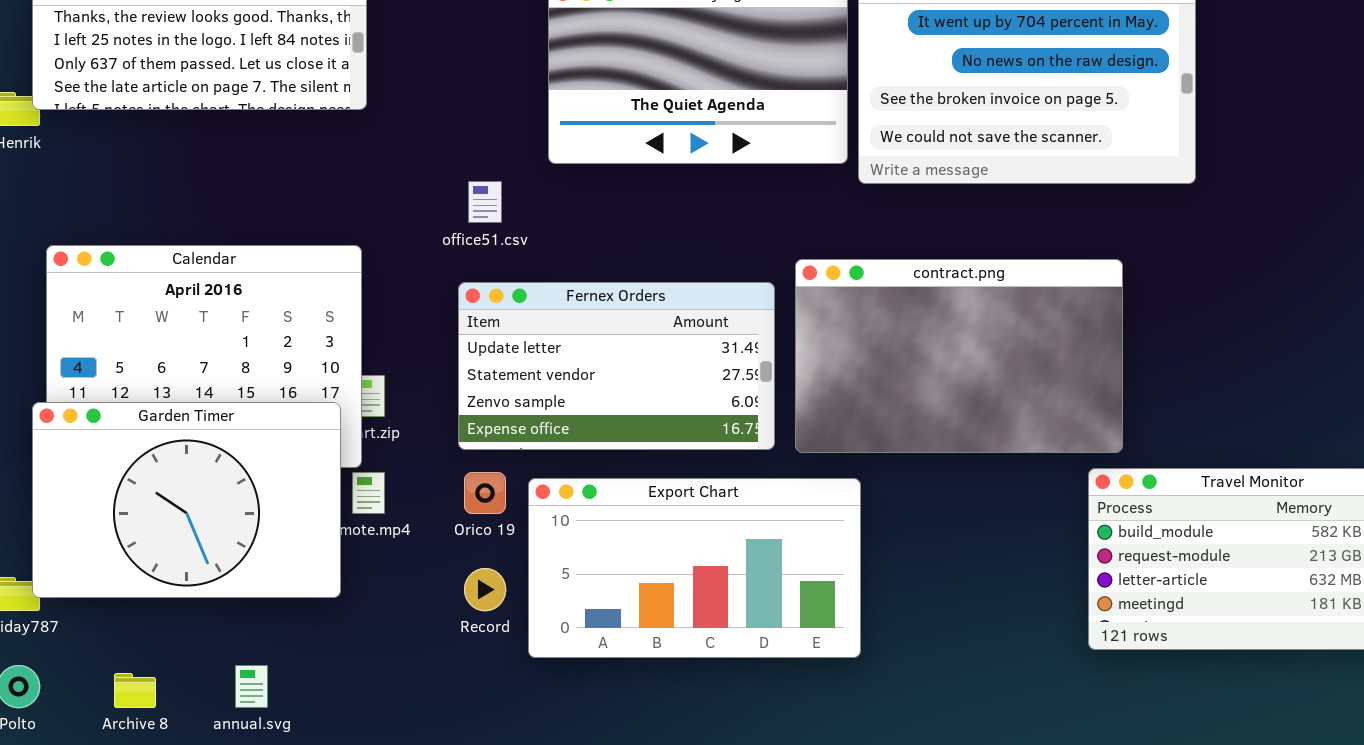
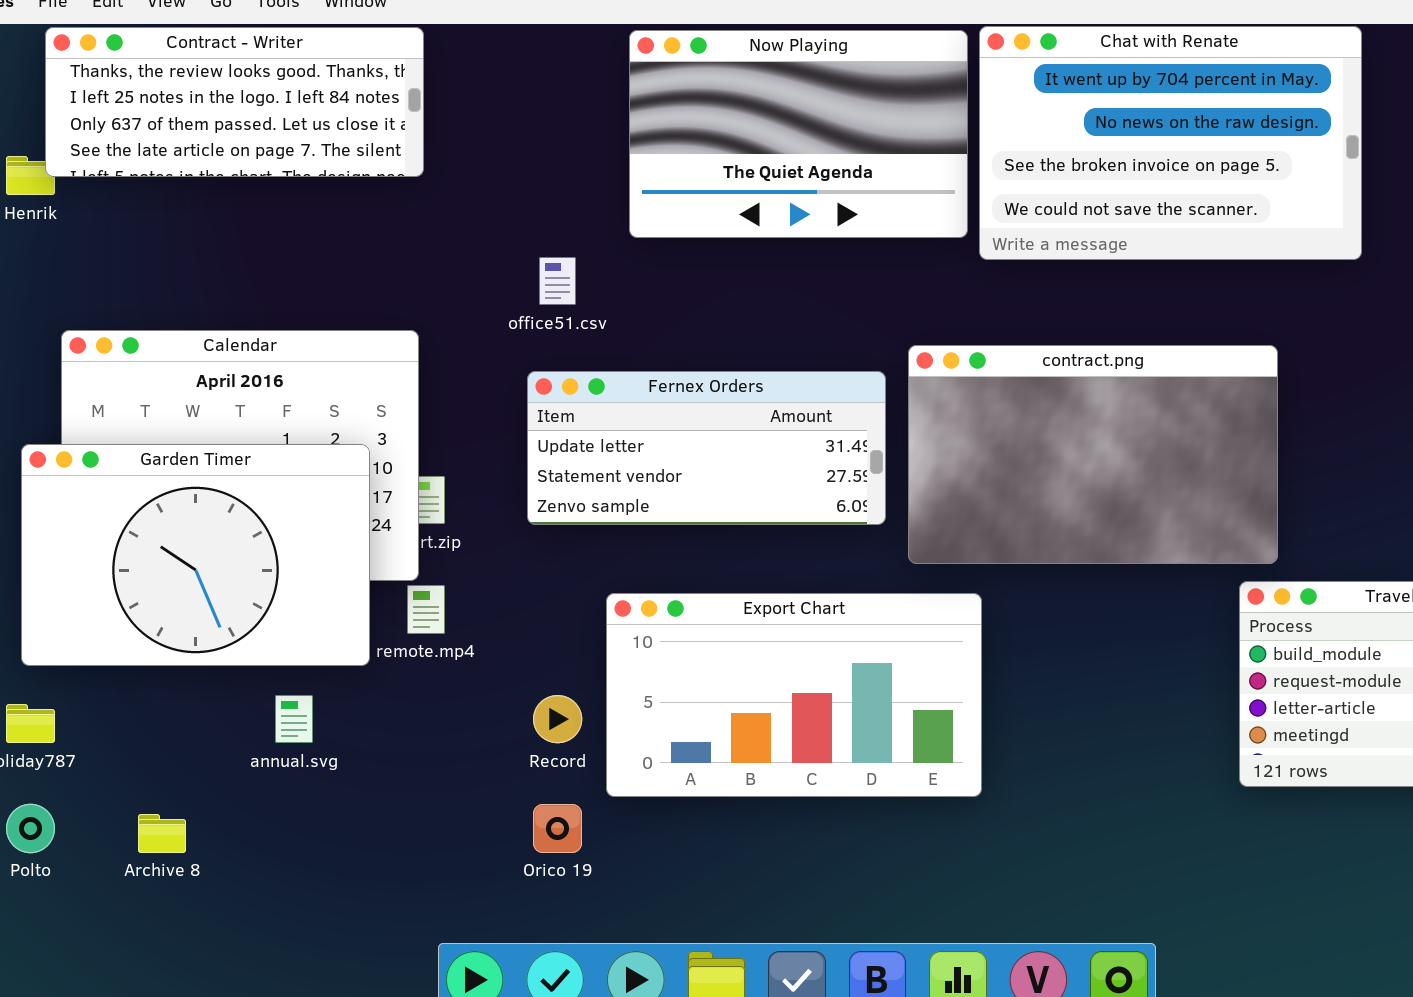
Fernex Orders: [458,282,775,450] -> [527,371,886,525], resized
Garden Timer: [32,402,341,598] -> [21,444,370,666], moved
Orico 19: [464,472,506,514] -> [533,804,582,853], moved
annual.svg: [235,665,268,708] -> [275,695,313,743], moved

